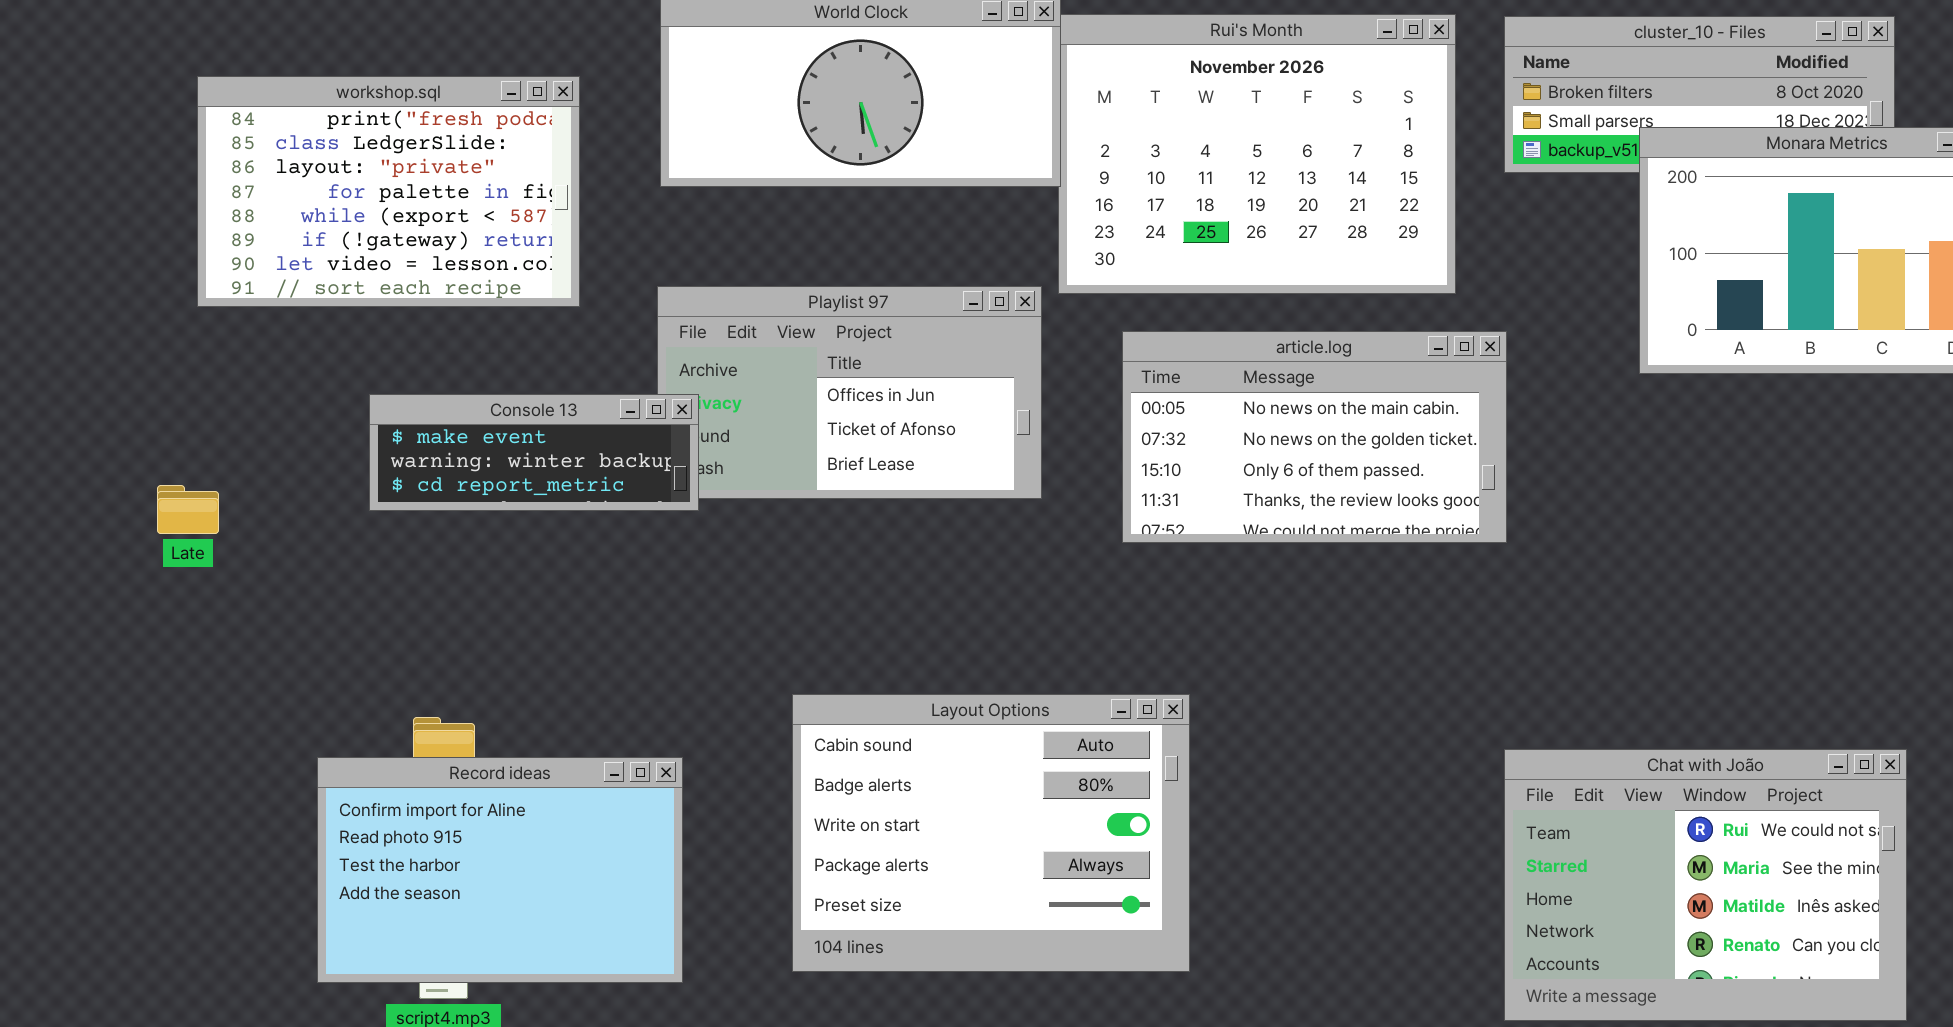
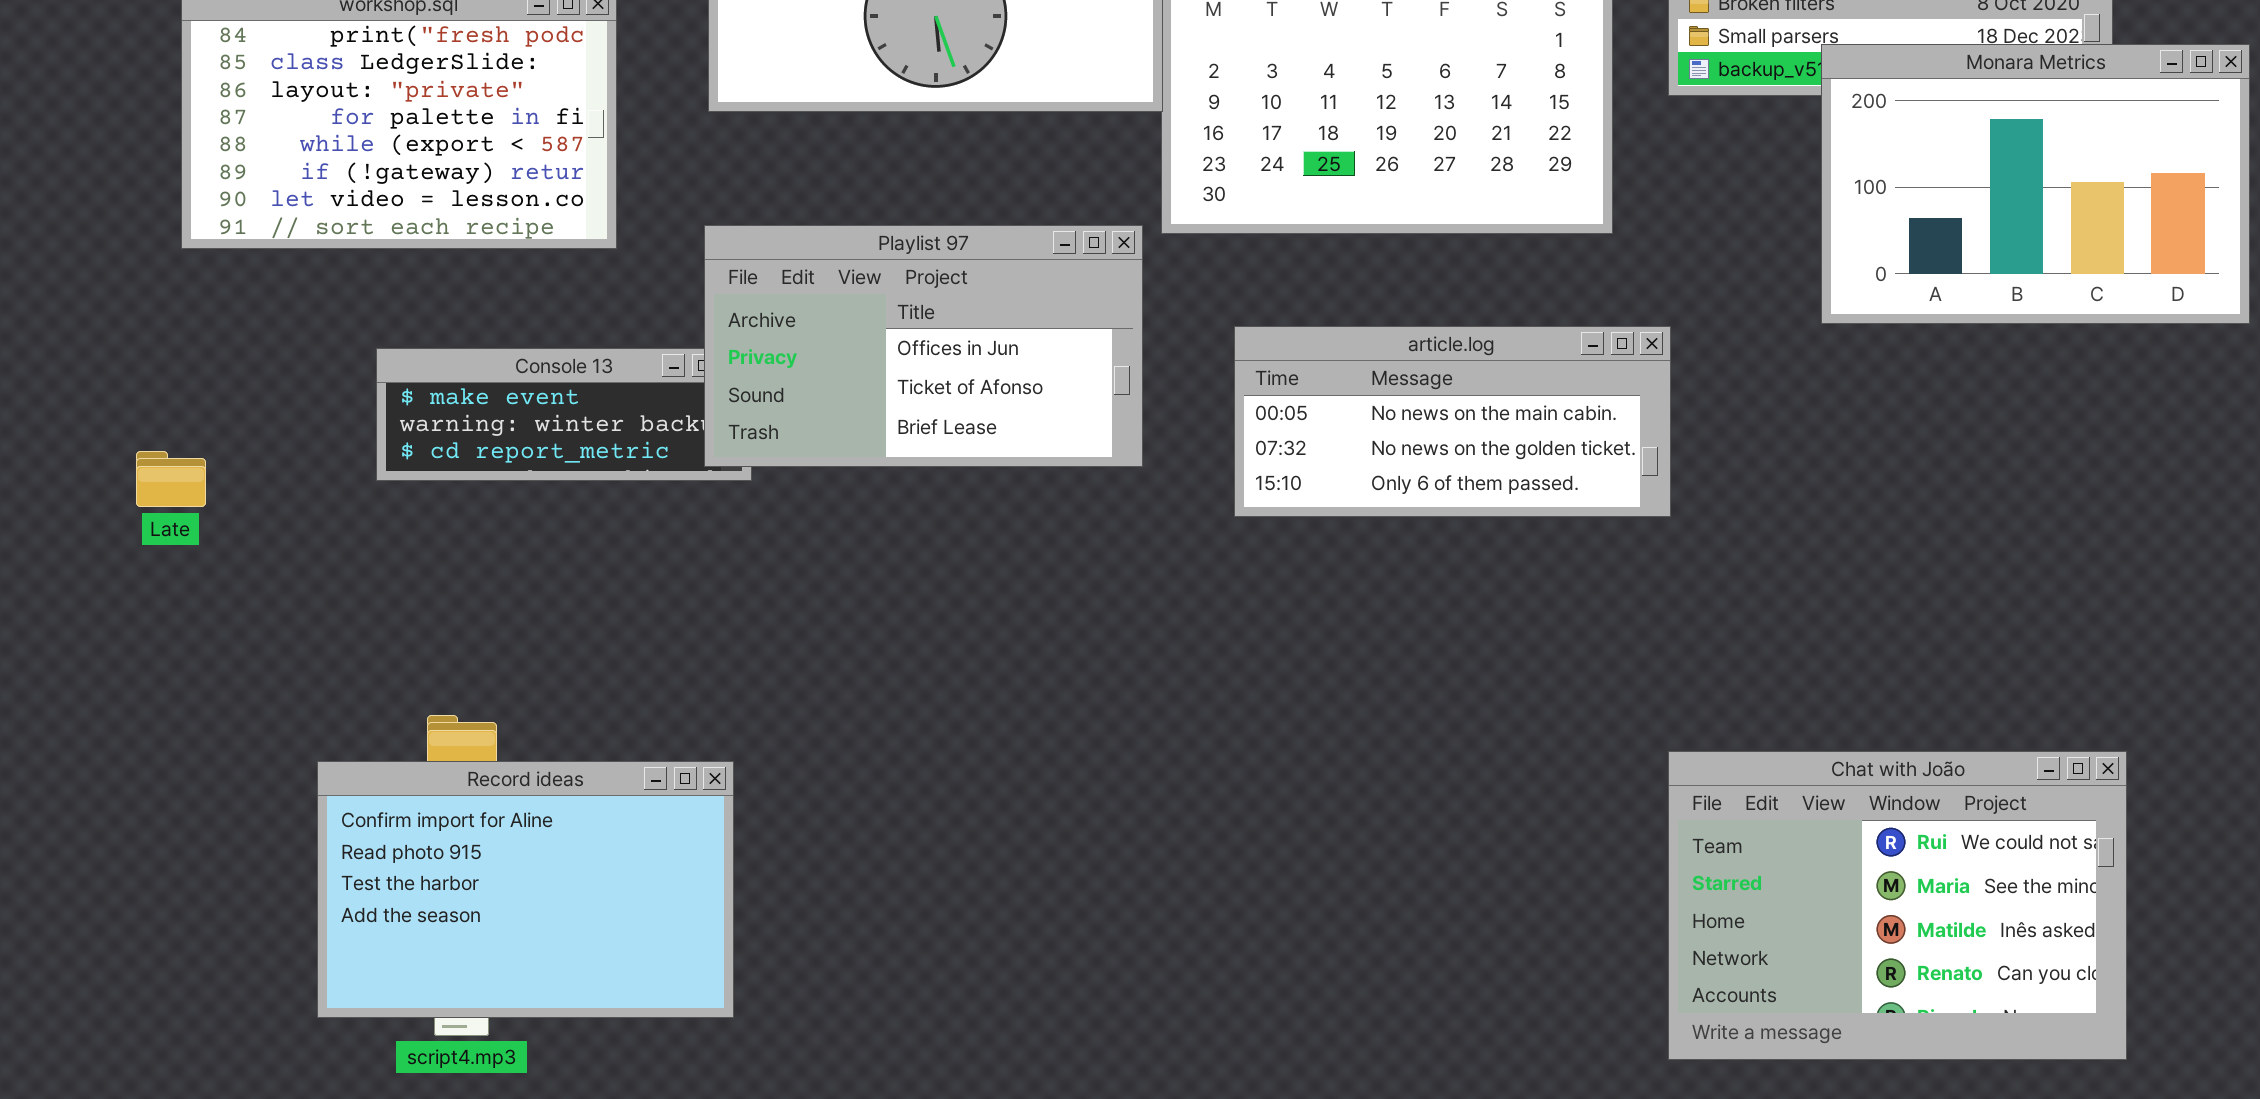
Playlist 97: [657,286,1042,499] -> [704,225,1143,467], raised
article.log: [1122,331,1507,543] -> [1234,326,1671,517], resized
Layout Options: [792,694,1190,972] -> none, closed

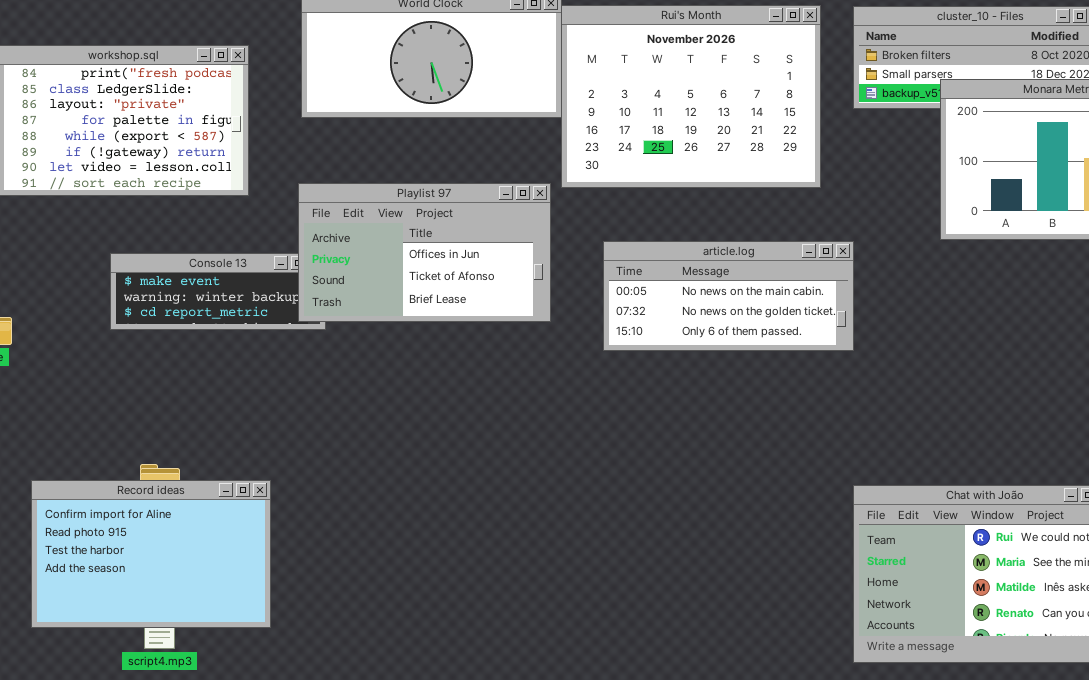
Record ideas: [317,761,734,1018] -> [31,480,271,628], moved

